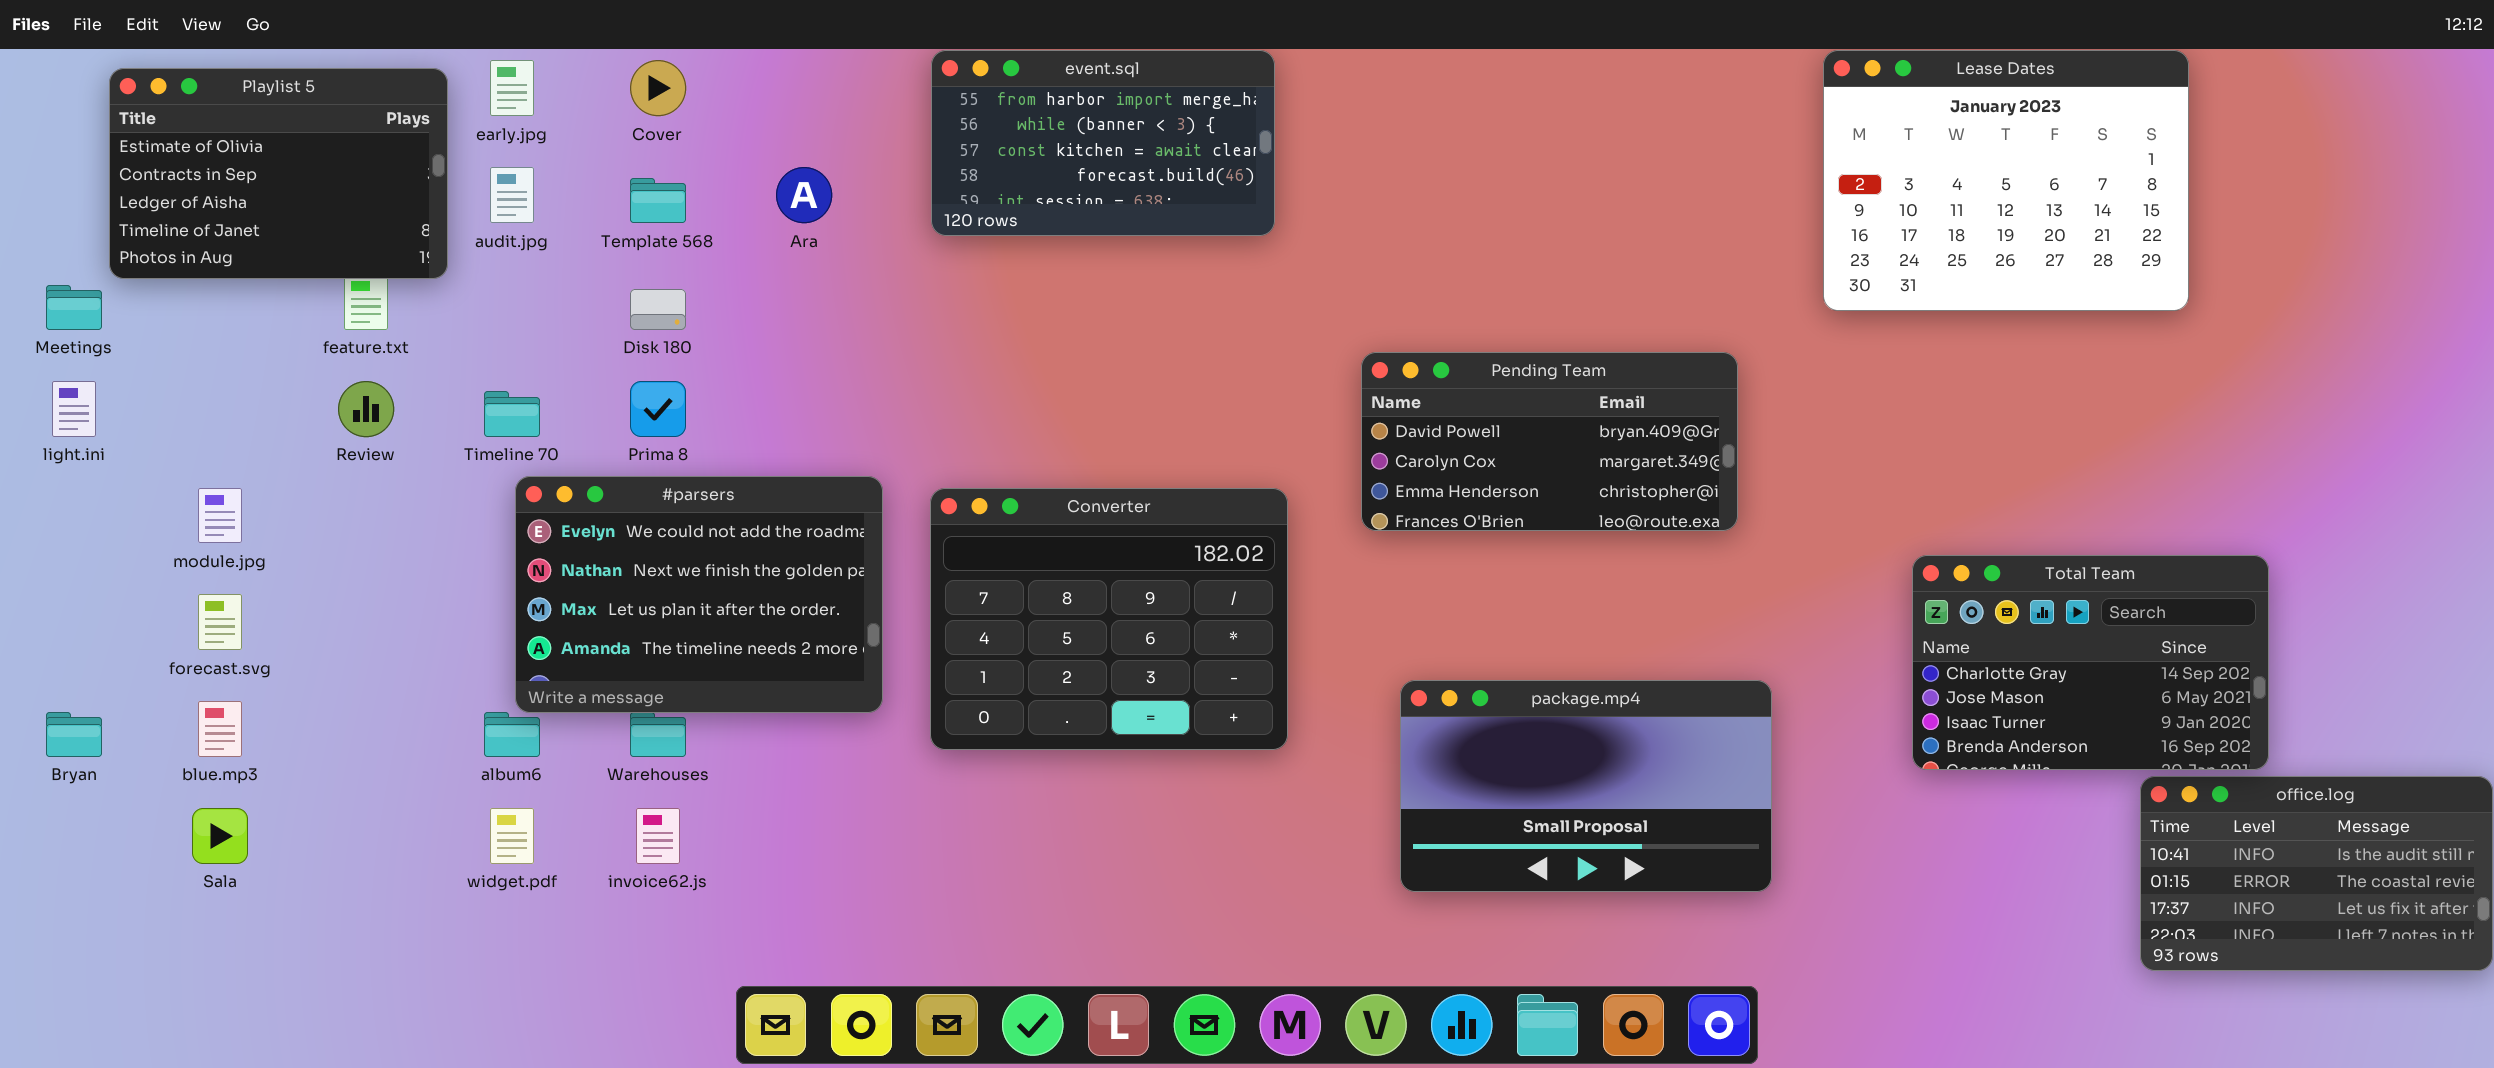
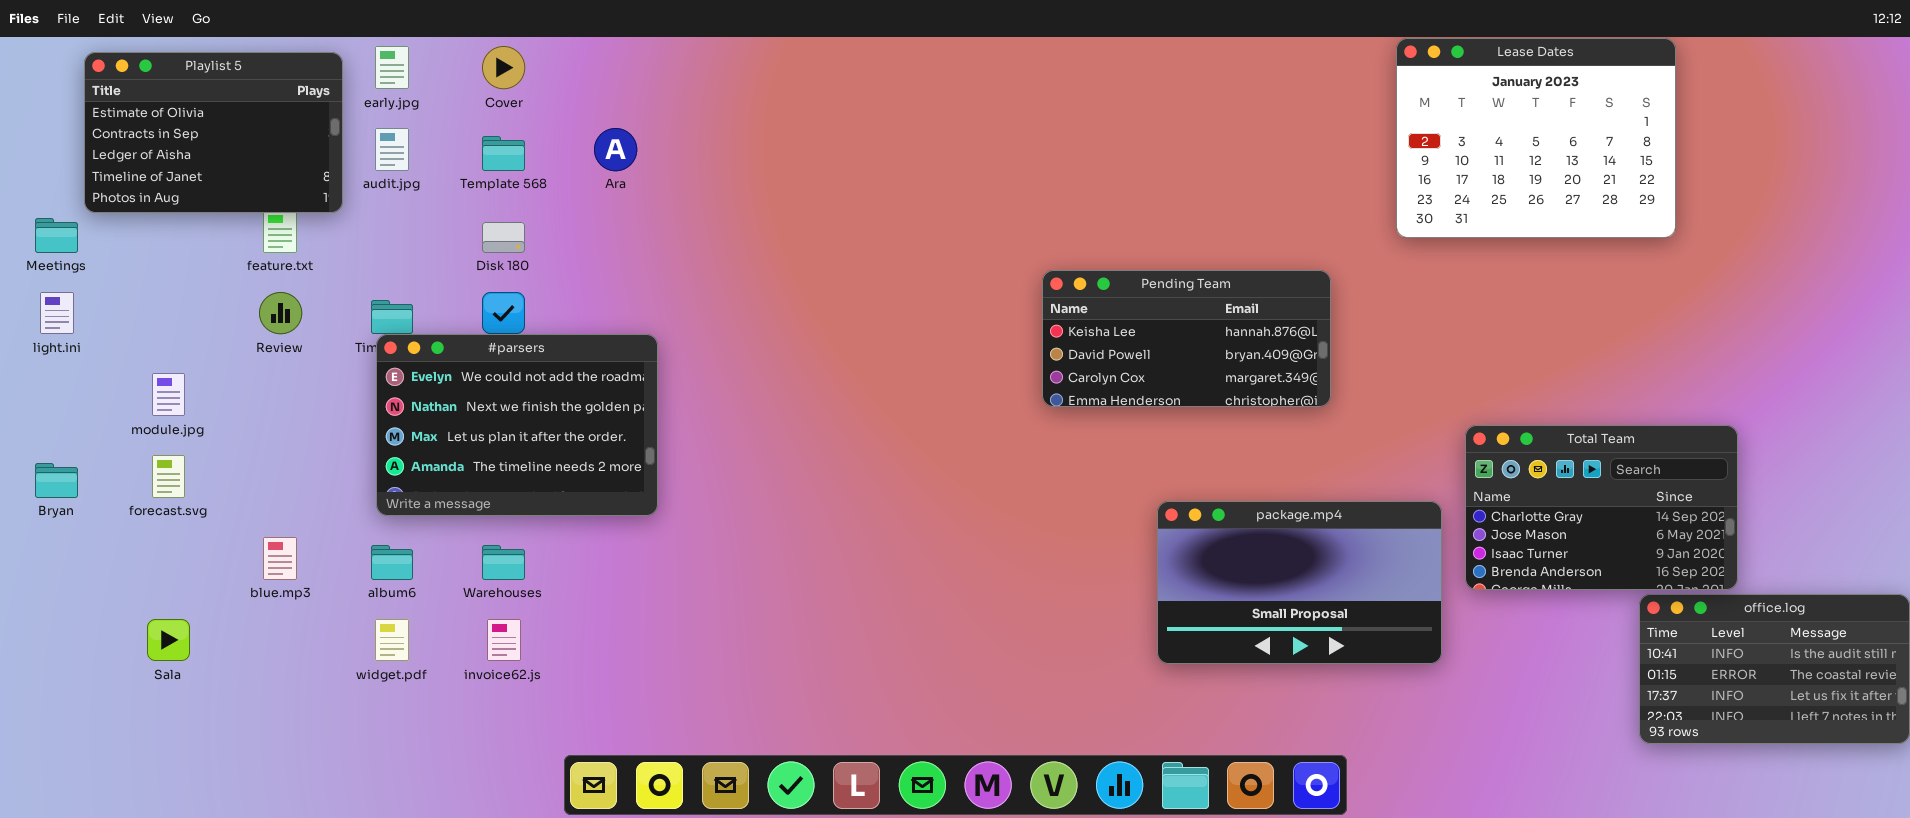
event.sql: [931,50,1275,236] -> none, closed
Pending Team: [1361,352,1738,531] -> [1042,270,1331,407], scrolled up 1 row
#parsers: [515,476,883,713] -> [376,334,658,516], moved
Converter: [930,488,1288,750] -> none, closed
package.mp4: [1400,680,1772,892] -> [1157,501,1442,664], moved
blue.mp3: [198,701,242,757] -> [263,537,297,580], moved
Bryan: [46,712,102,757] -> [35,463,78,498], moved

